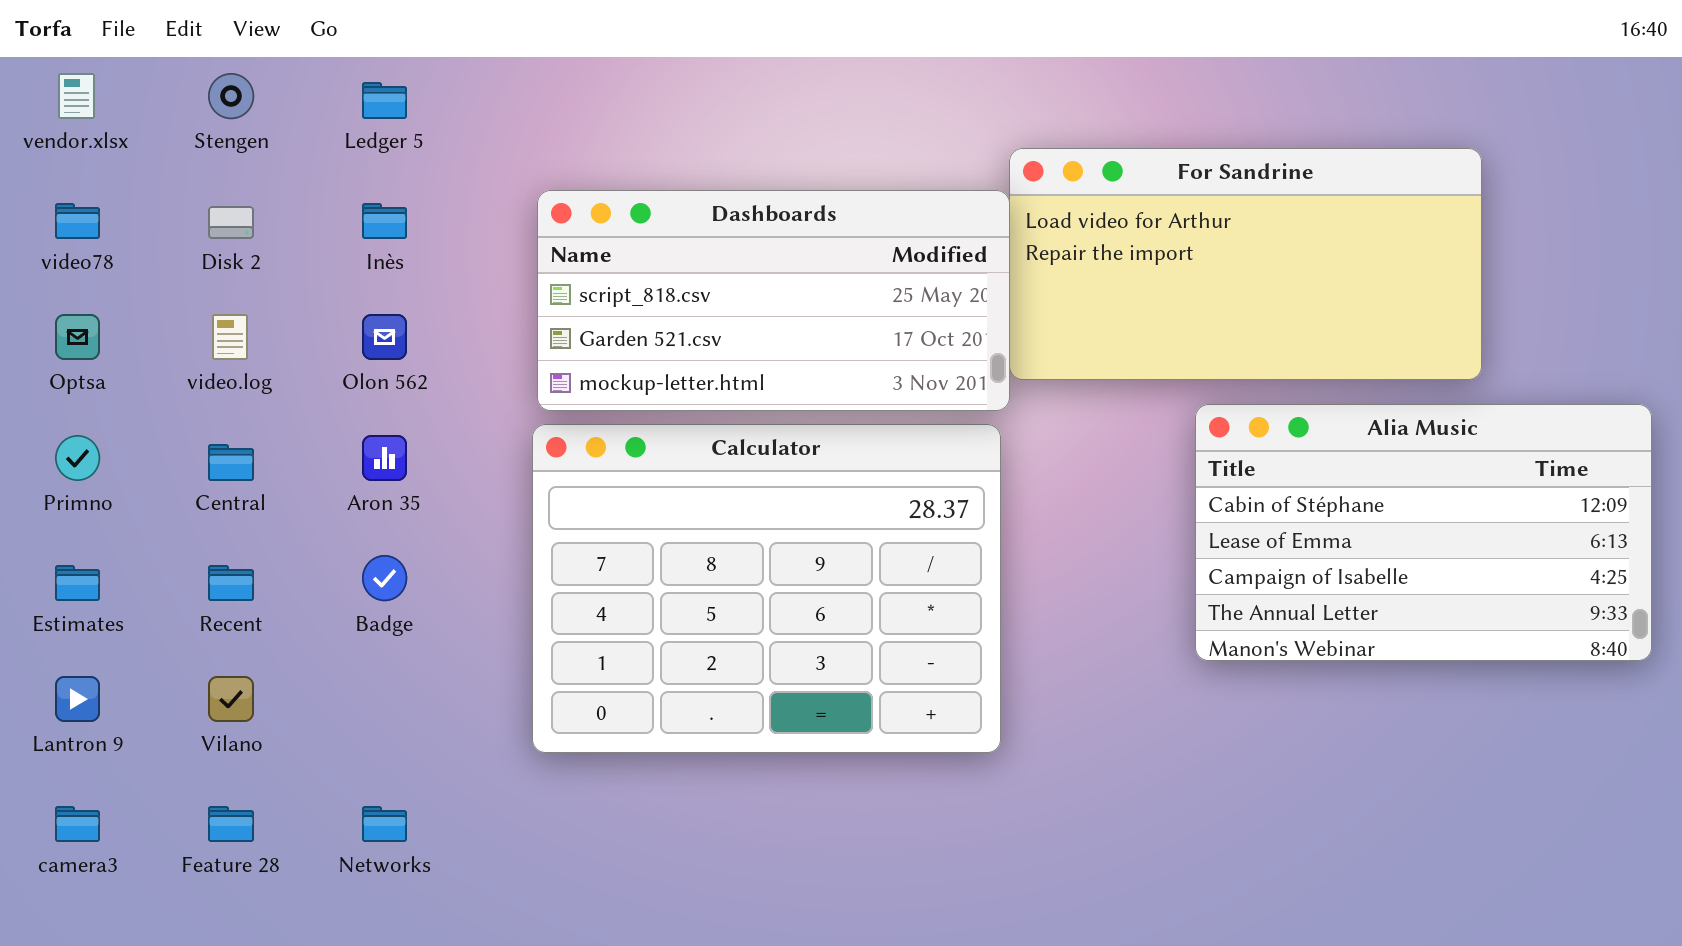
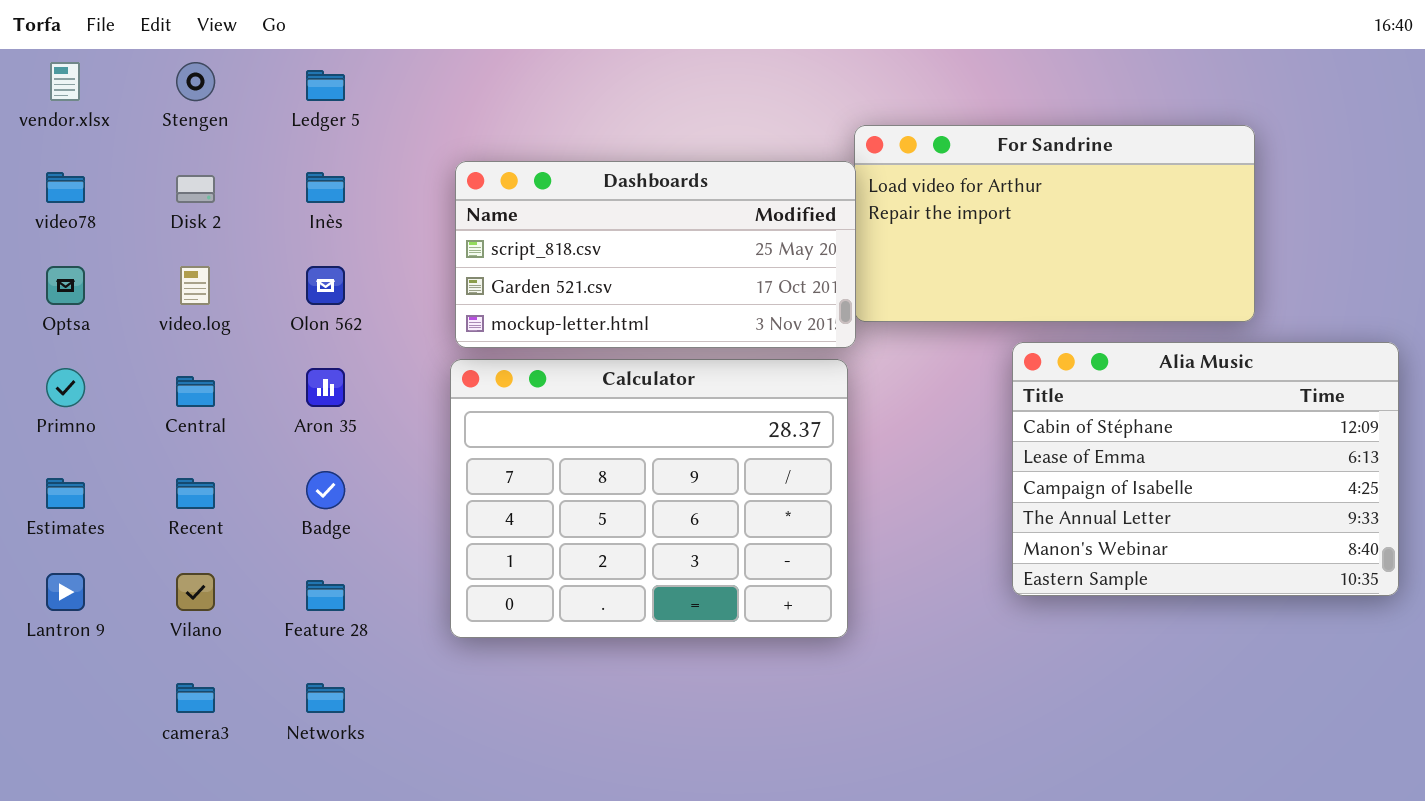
Alia Music: [1195,404,1652,661] -> [1012,342,1399,596], resized
camera3: [55,806,100,842] -> [176,683,215,713], moved
Feature 28: [208,806,254,842] -> [306,580,345,611], moved

